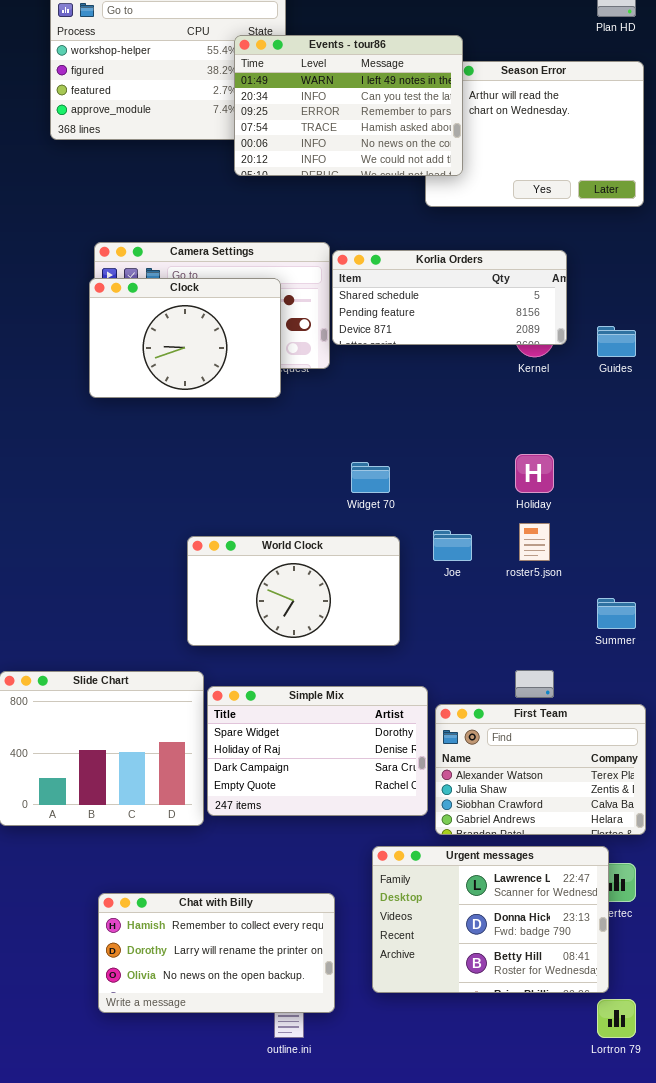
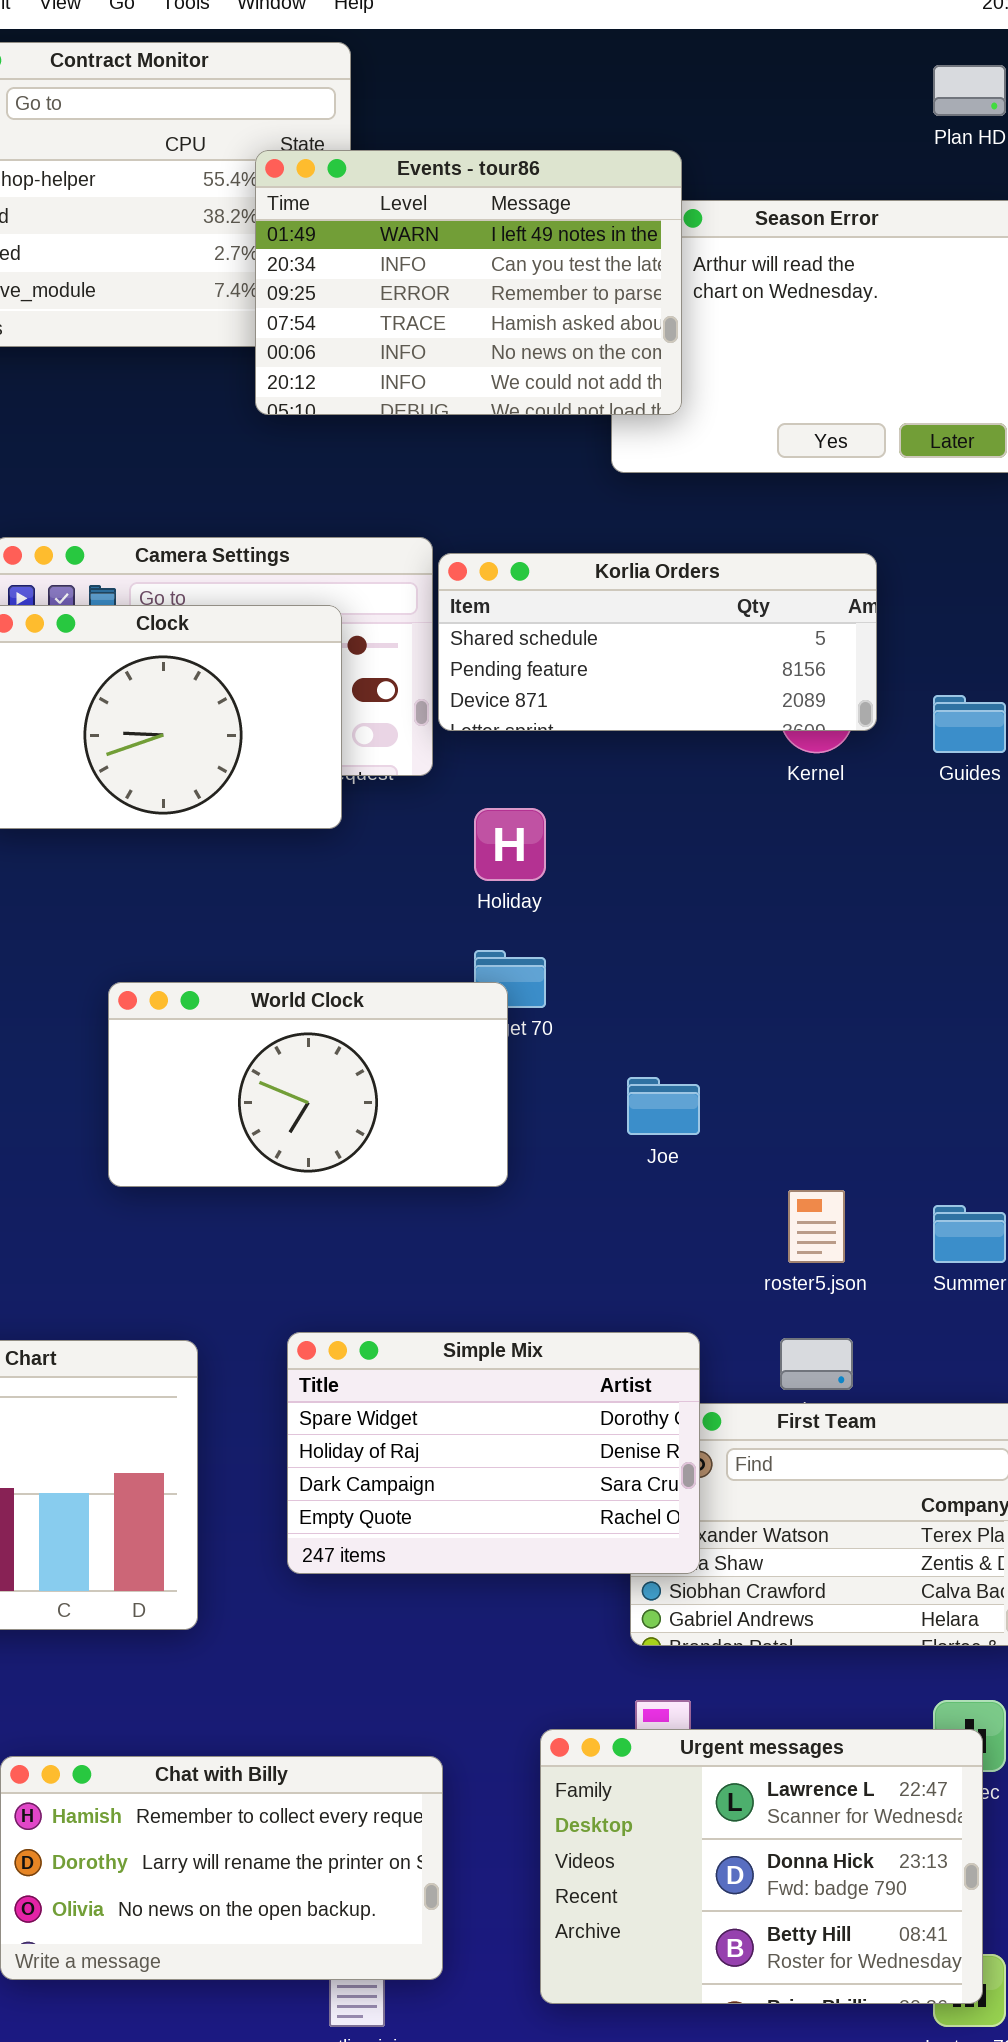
Holiday: [515,454,554,493] -> [474,808,546,881], moved
roster5.json: [519,523,550,561] -> [788,1190,845,1263], moved
World Clock: [187,536,400,646] -> [108,982,508,1187], moved
Simple Mix: [207,686,428,816] -> [287,1332,700,1574], moved
Urgent messages: [372,846,609,993] -> [540,1729,983,2004], moved

